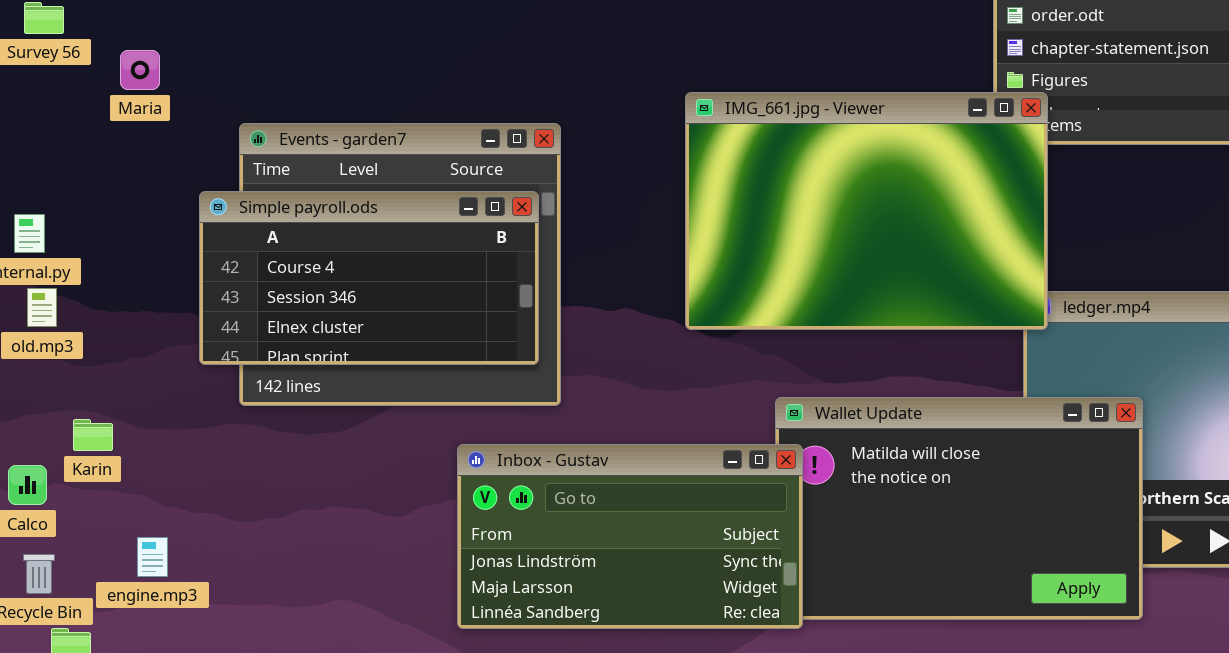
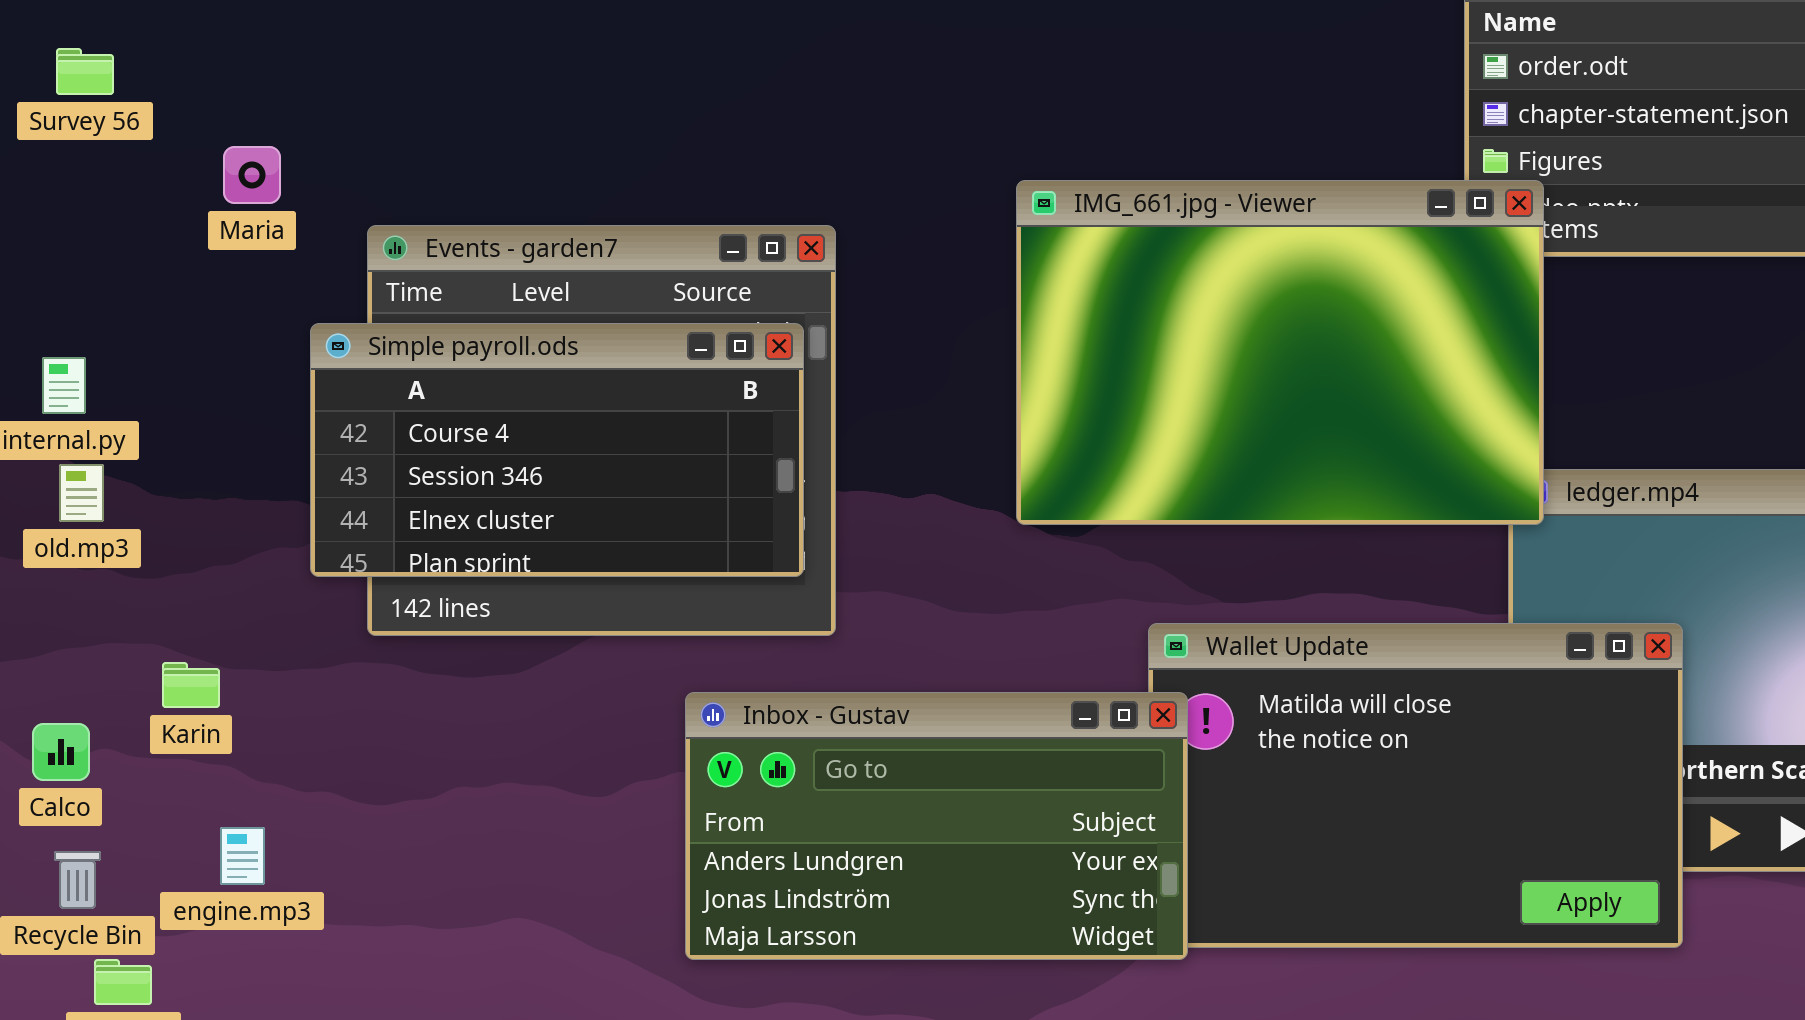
Maria: [120,50,160,90] -> [223,146,281,204], moved
Karin: [73,419,113,451] -> [162,662,220,708], moved
Inbox - Gustav: [457,444,803,629] -> [685,692,1188,960], scrolled up 1 row

